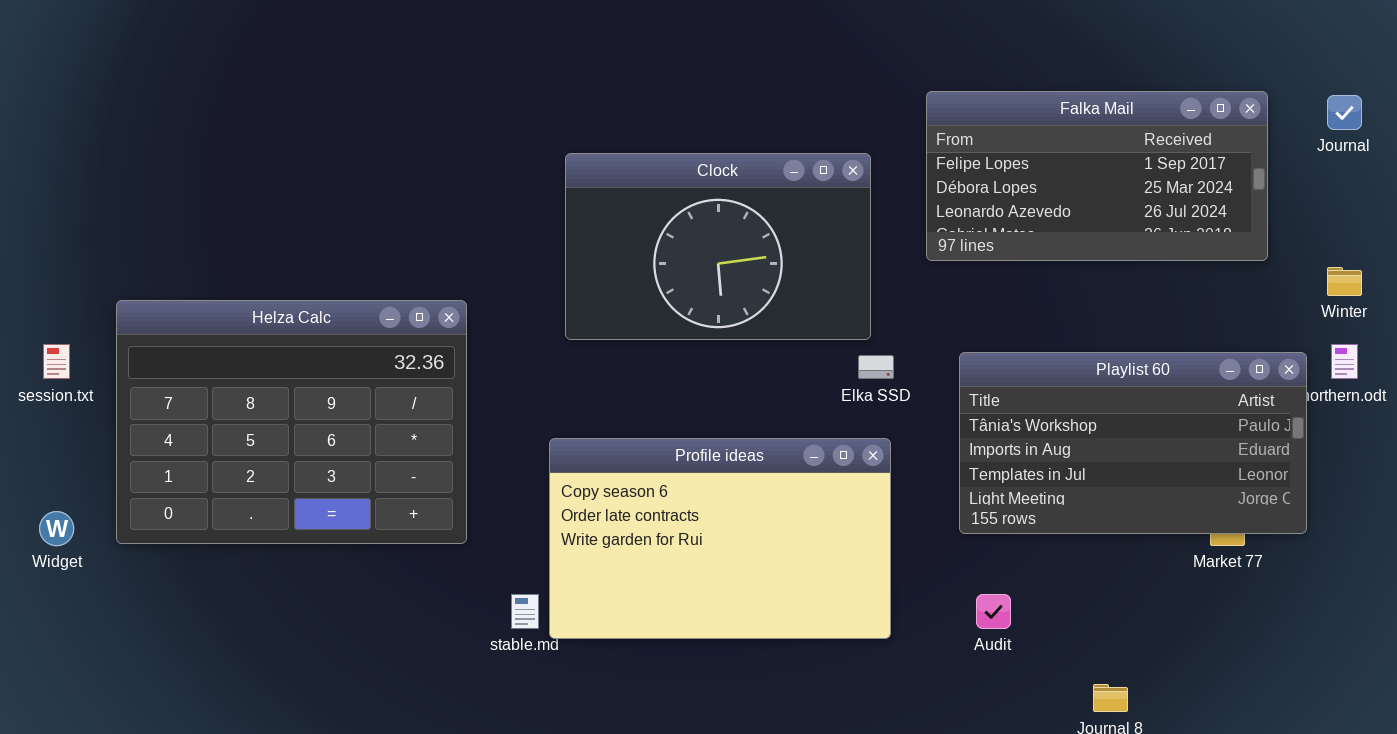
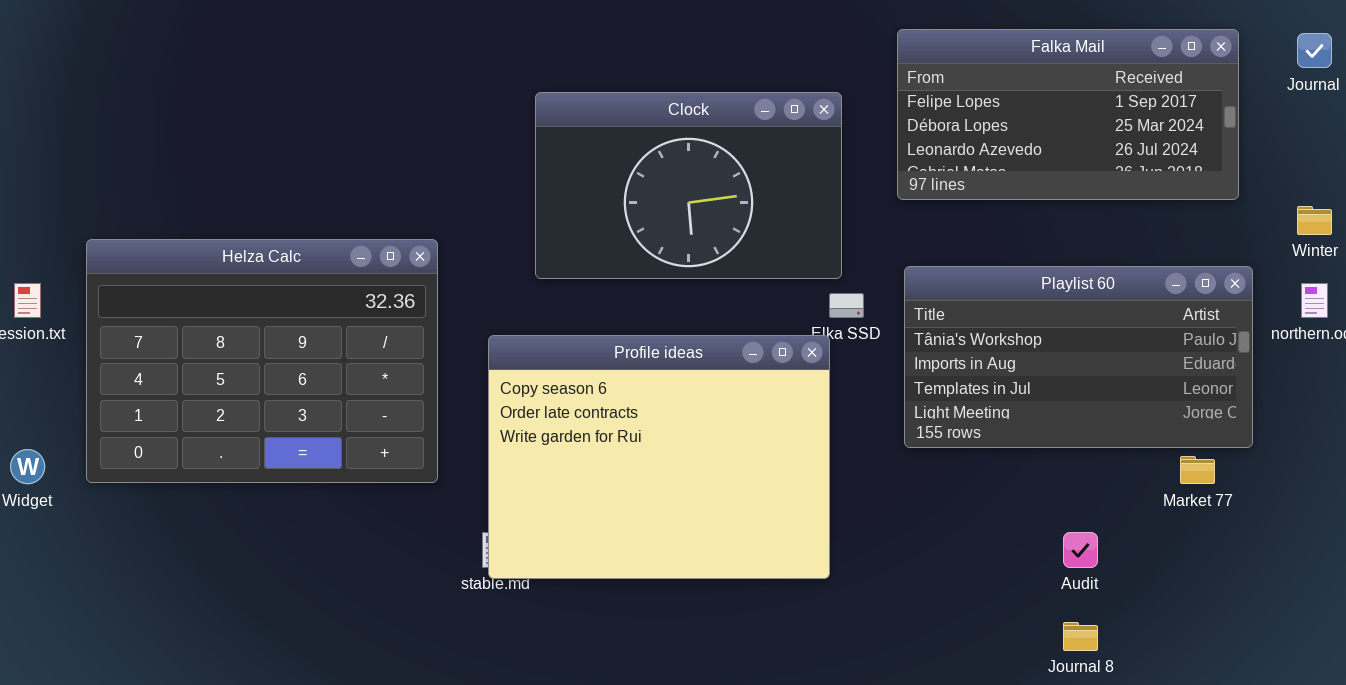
Playlist 60: [959,352,1307,534] -> [904,266,1253,448], moved
Profile ideas: [549,438,891,639] -> [488,335,830,579], moved, resized
Audit: [976,594,1011,629] -> [1063,532,1098,568], moved

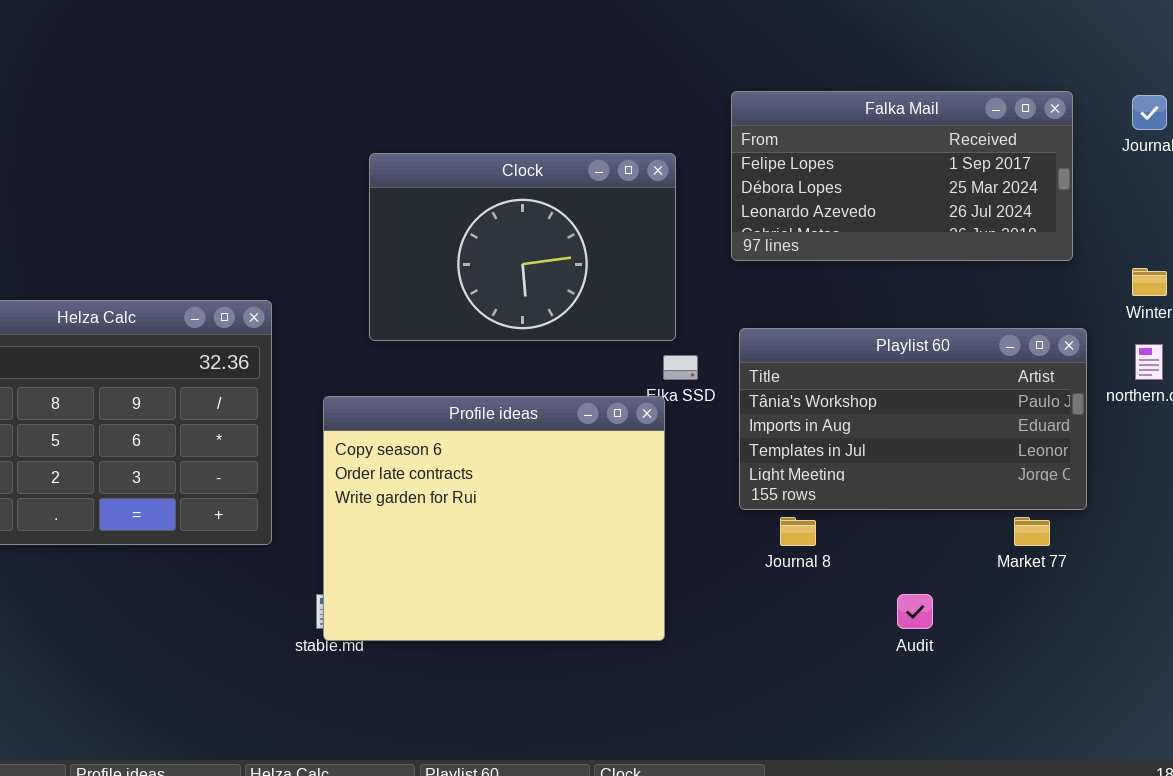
Journal 8: [1063,622,1098,651] -> [780,517,816,546], moved

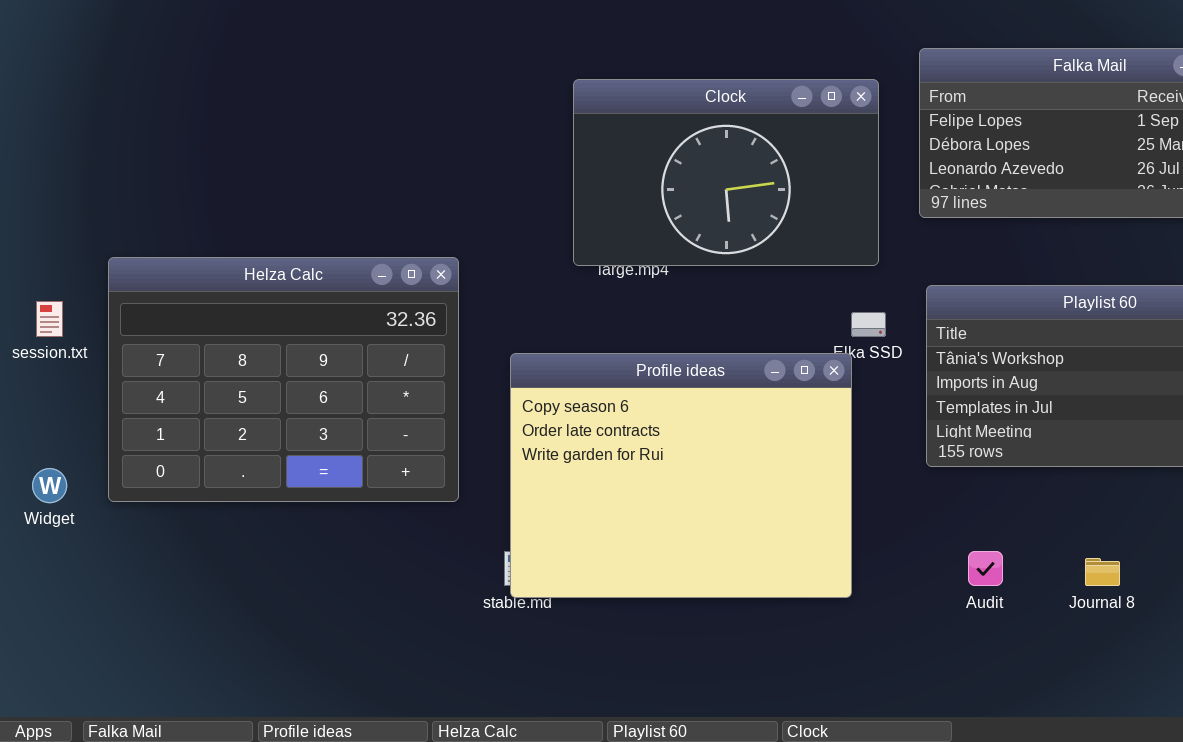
Clock: [369,153,676,341] -> [573,79,879,266], moved
Journal 8: [780,517,816,546] -> [1085,558,1120,586], moved
Audit: [897,594,933,629] -> [968,551,1003,586], moved

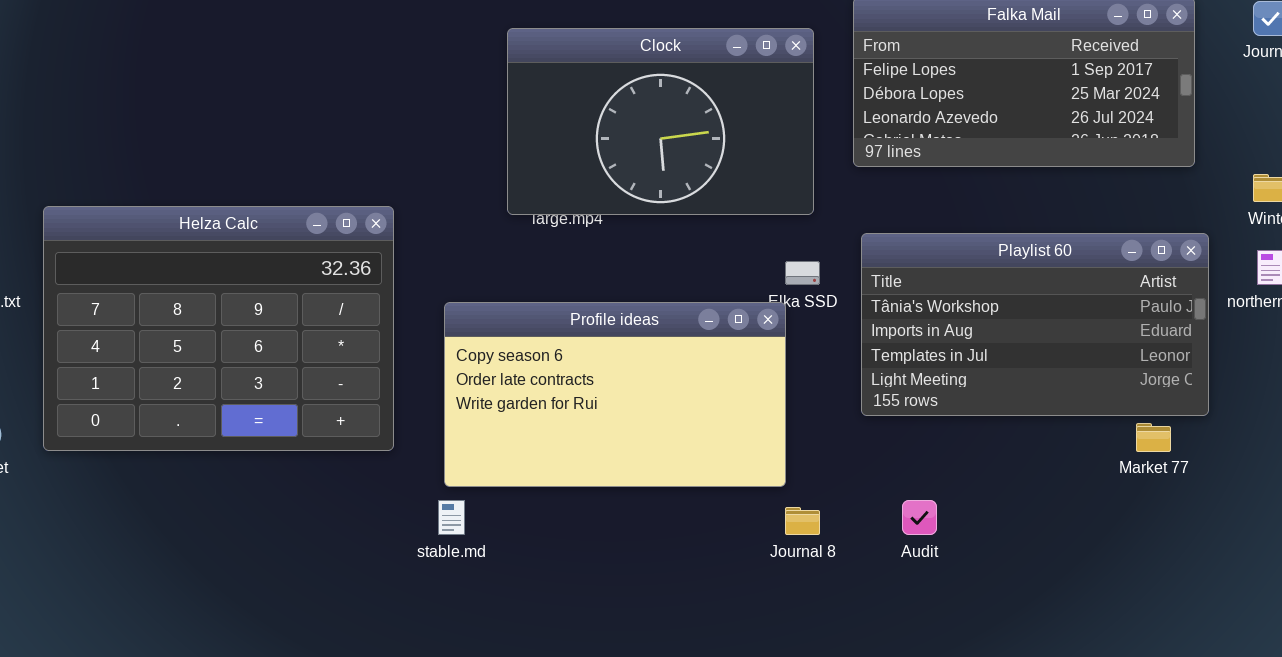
Profile ideas: [510,353,852,598] -> [444,302,786,487], resized
Journal 8: [1085,558,1120,586] -> [785,507,820,535], moved

